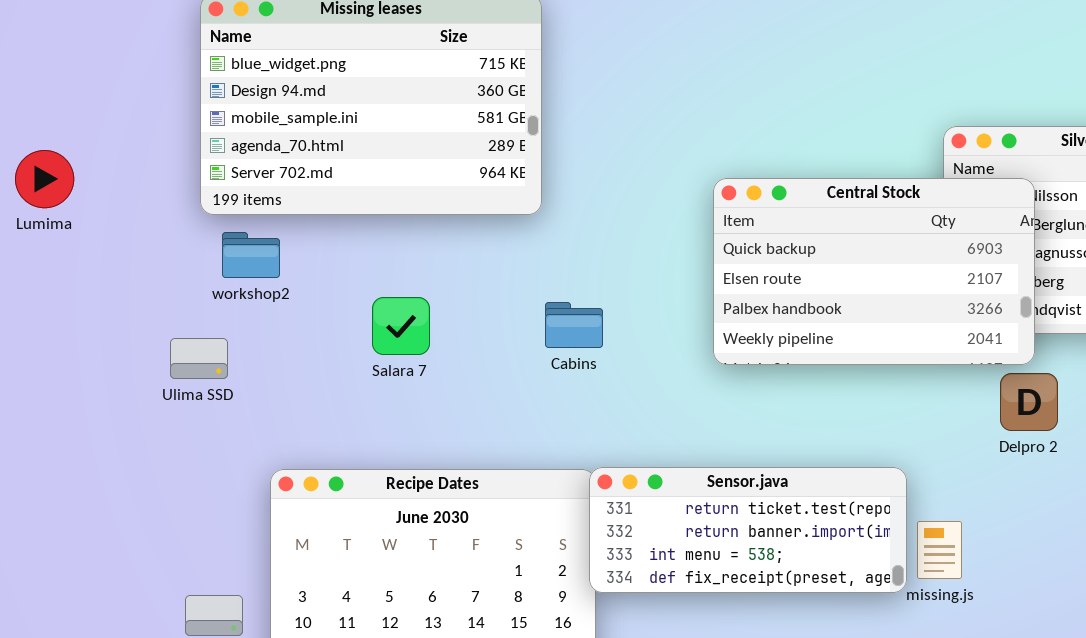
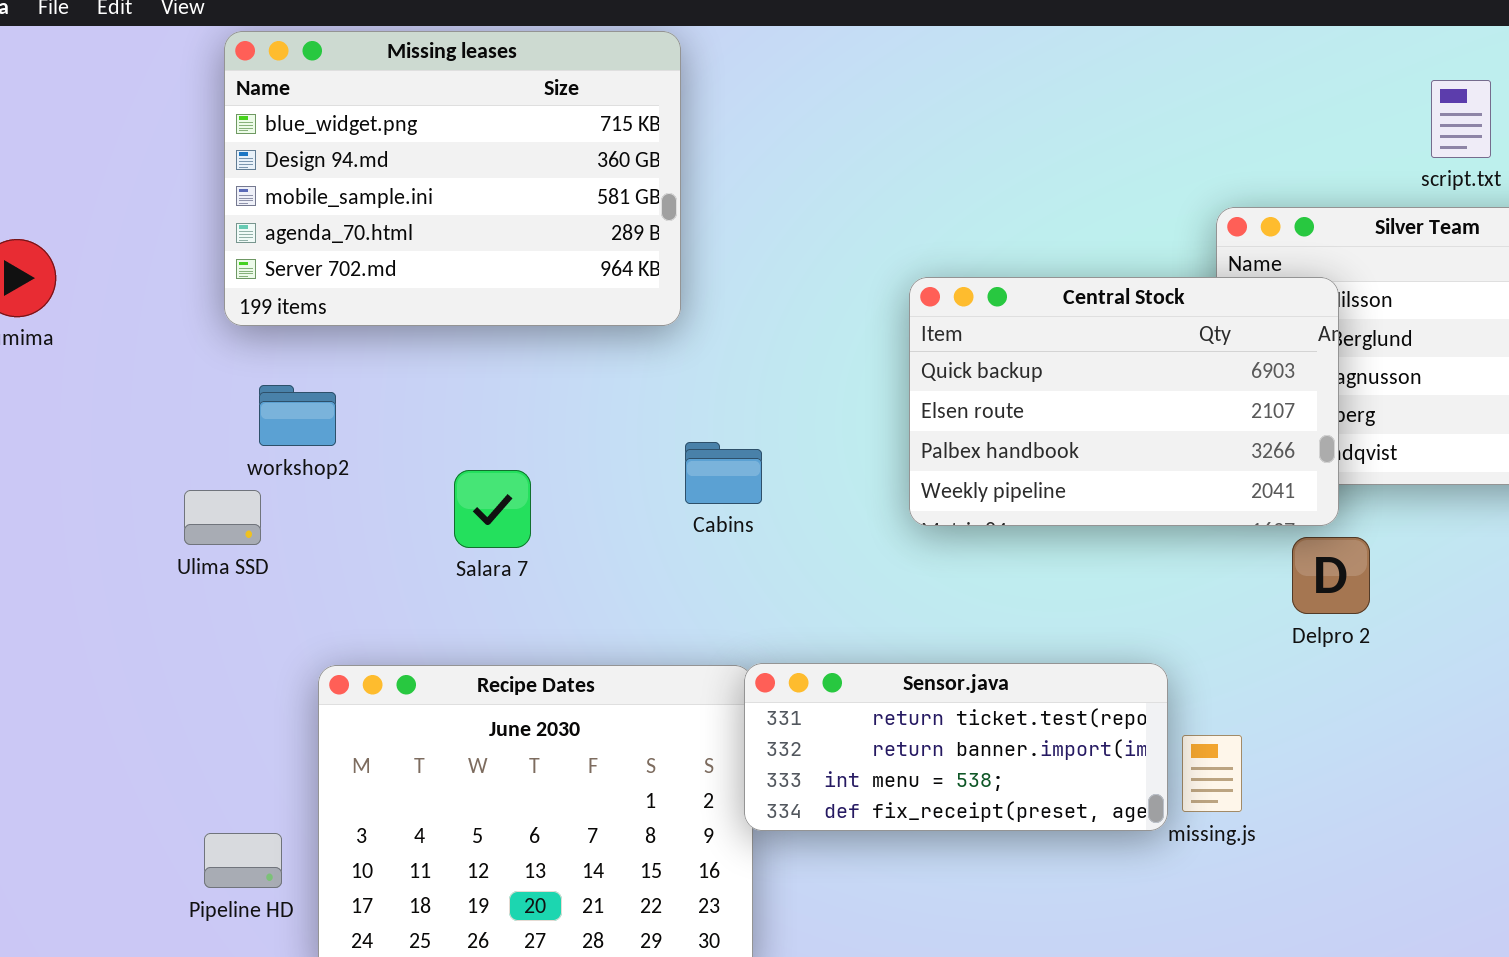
workshop2: [222,232,280,278] -> [259,385,336,446], moved
Salara 7: [372,297,430,355] -> [454,470,531,548], moved

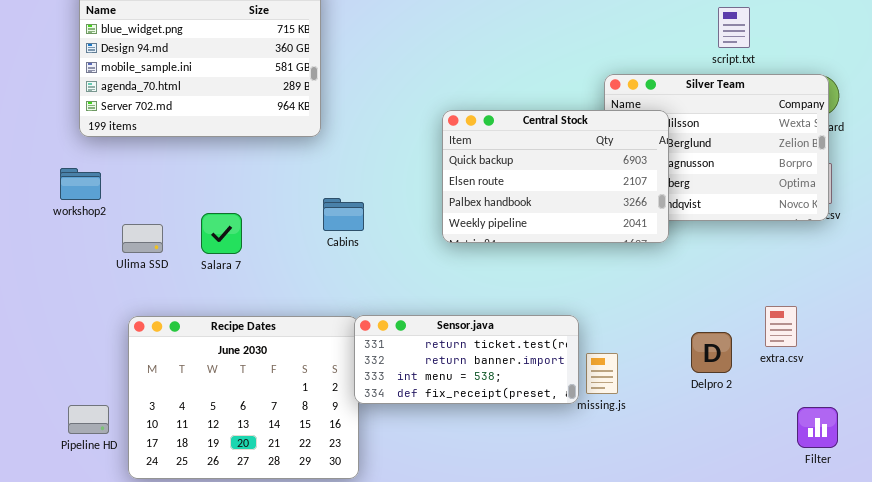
workshop2: [259,385,336,446] -> [60,168,101,200], moved
Ulima SSD: [184,490,261,545] -> [122,224,163,253], moved
Delpro 2: [1292,537,1370,614] -> [691,332,732,373], moved

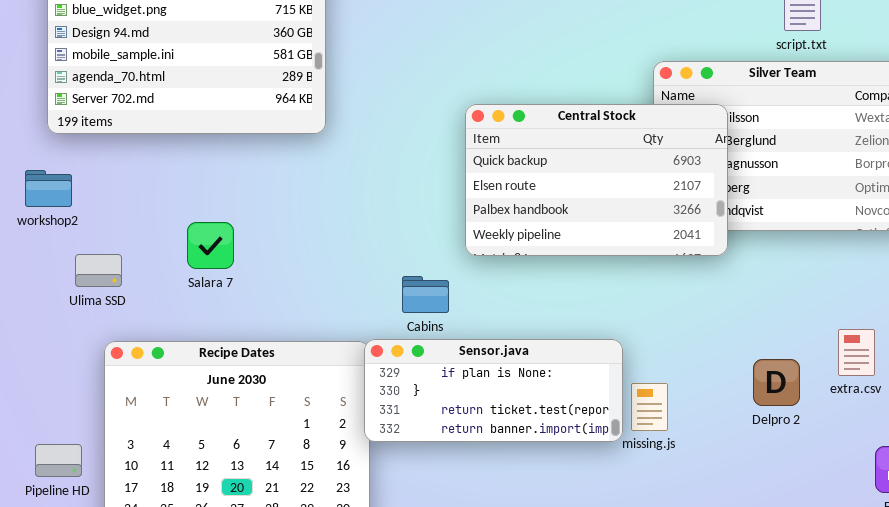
Cabins: [323,198,364,231] -> [402,276,449,313], moved
Ulima SSD: [122,224,163,253] -> [75,254,122,287], moved
Sensor.java: [354,315,579,404] -> [364,339,623,442], scrolled up 2 rows

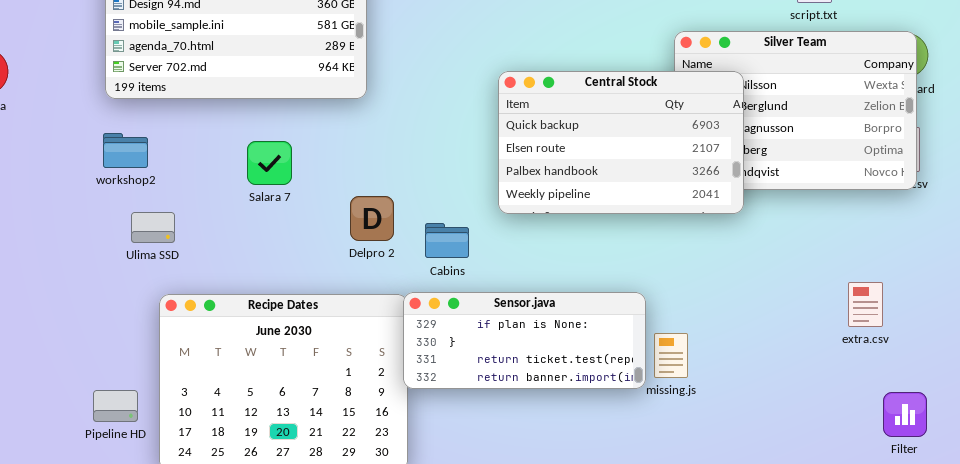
workshop2: [25,170,72,207] -> [103,133,148,168], moved
Salara 7: [187,222,234,269] -> [247,141,292,185], moved
Cabins: [402,276,449,313] -> [425,223,469,258], moved
Delpro 2: [753,359,800,406] -> [350,196,394,241], moved

